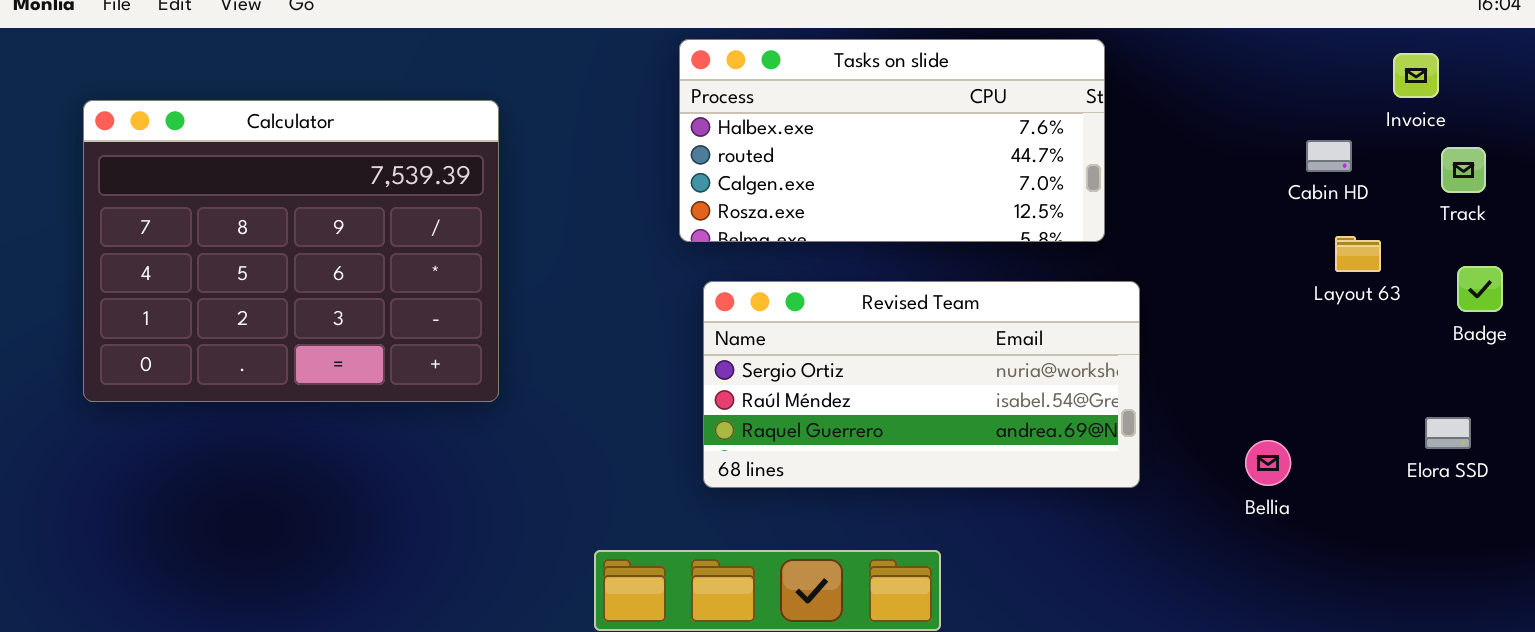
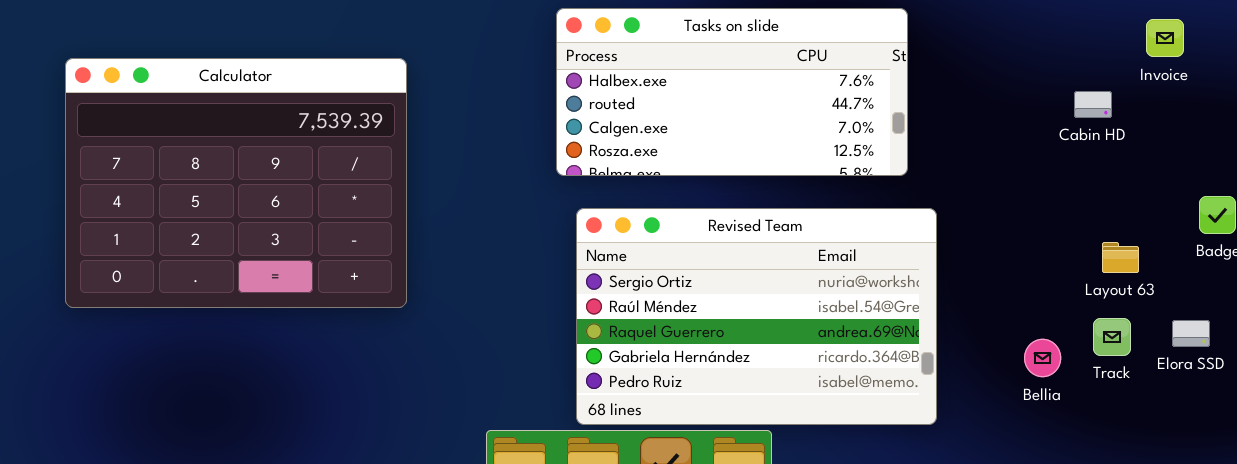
Track: [1441,147,1486,193] -> [1093,318,1131,356], moved
Layout 63: [1335,236,1381,272] -> [1102,242,1139,273], moved
Revised Team: [703,281,1140,488] -> [576,208,937,425], resized

